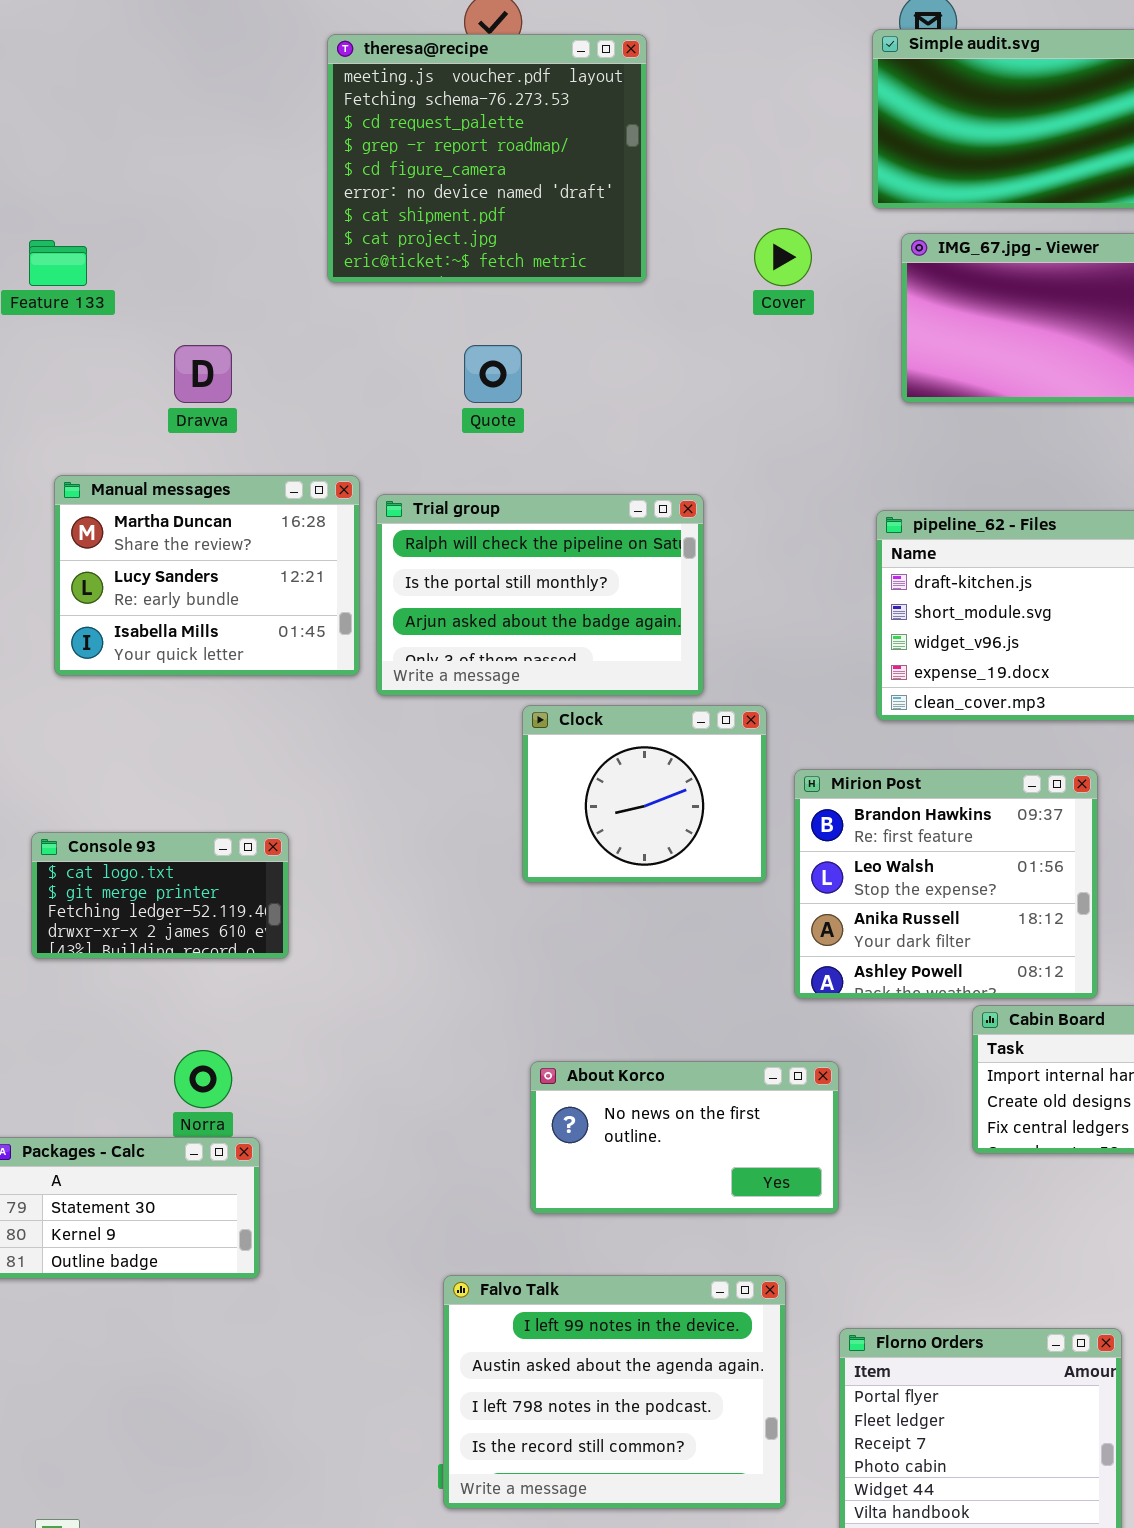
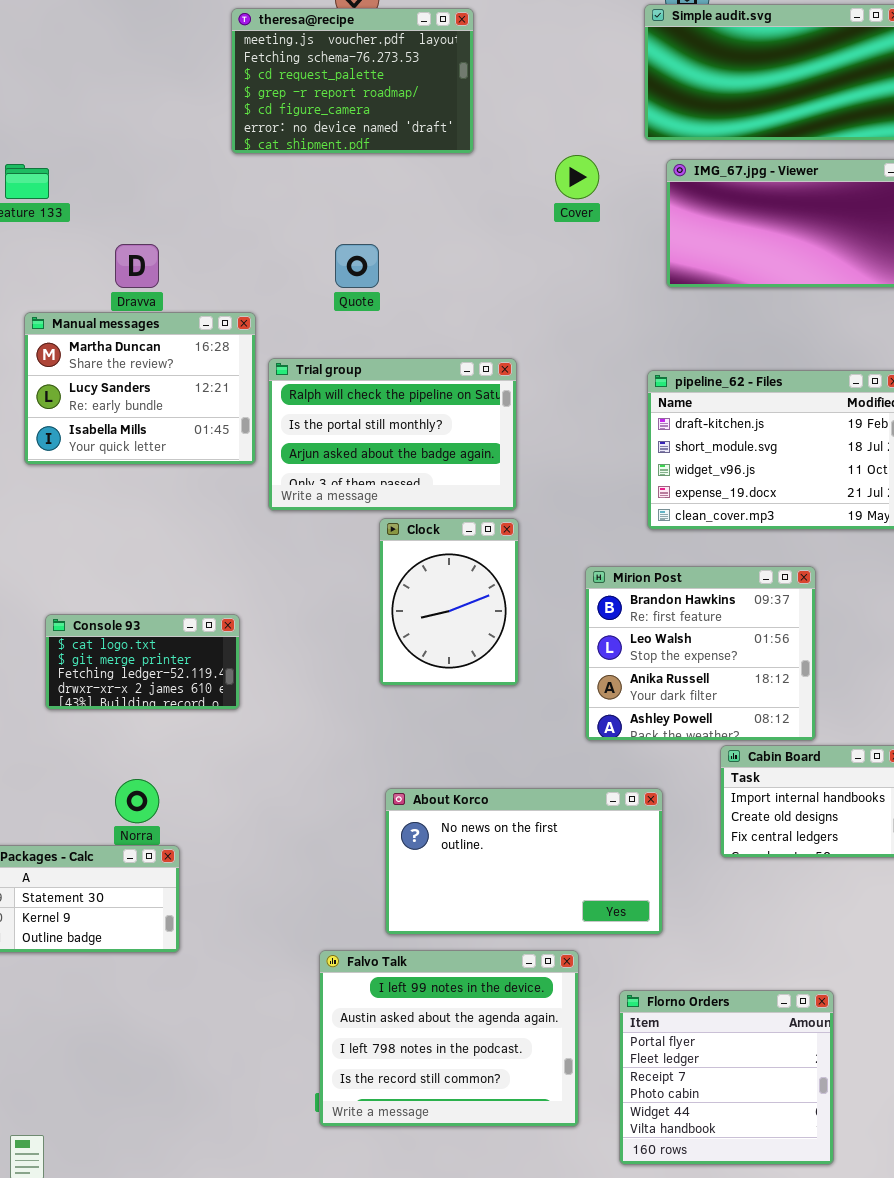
theresa@recipe: [327,34,647,283] -> [231,8,474,154], resized
Manual messages: [54,475,360,676] -> [24,312,256,465], moved
Clock: [522,705,767,883] -> [379,518,519,686], resized
Console 93: [31,832,289,959] -> [45,614,240,710], moved
About Korco: [530,1061,839,1214] -> [385,788,663,935], resized

